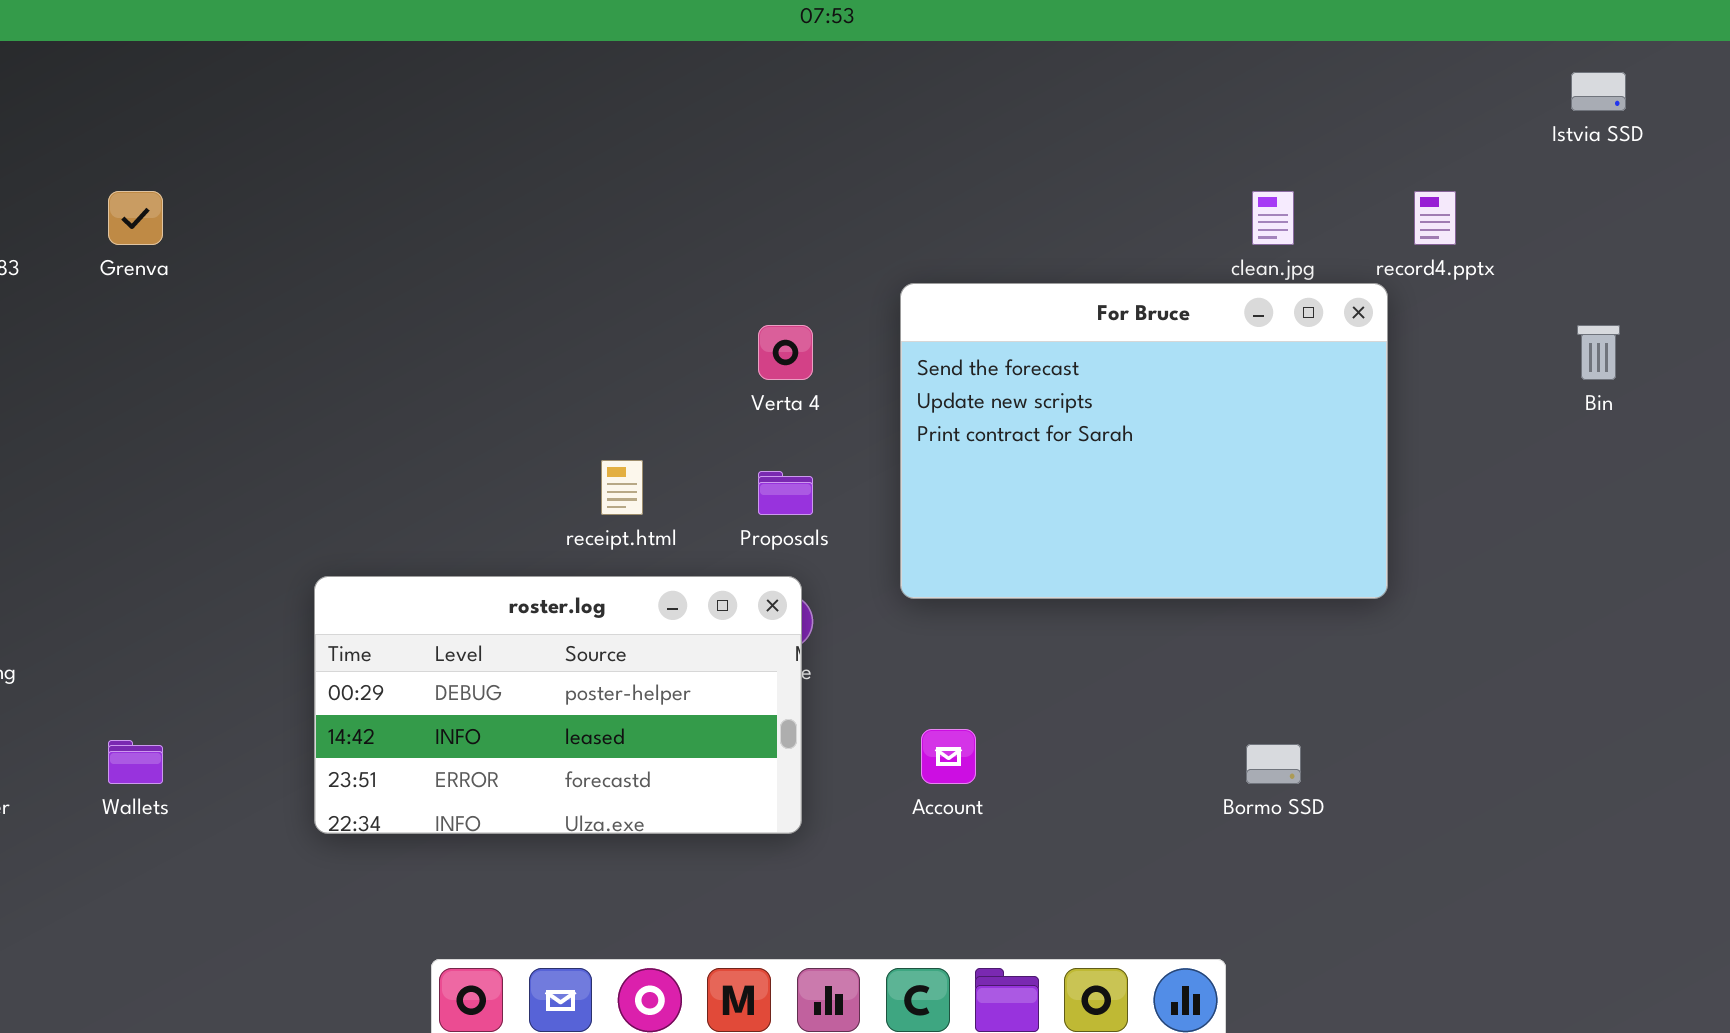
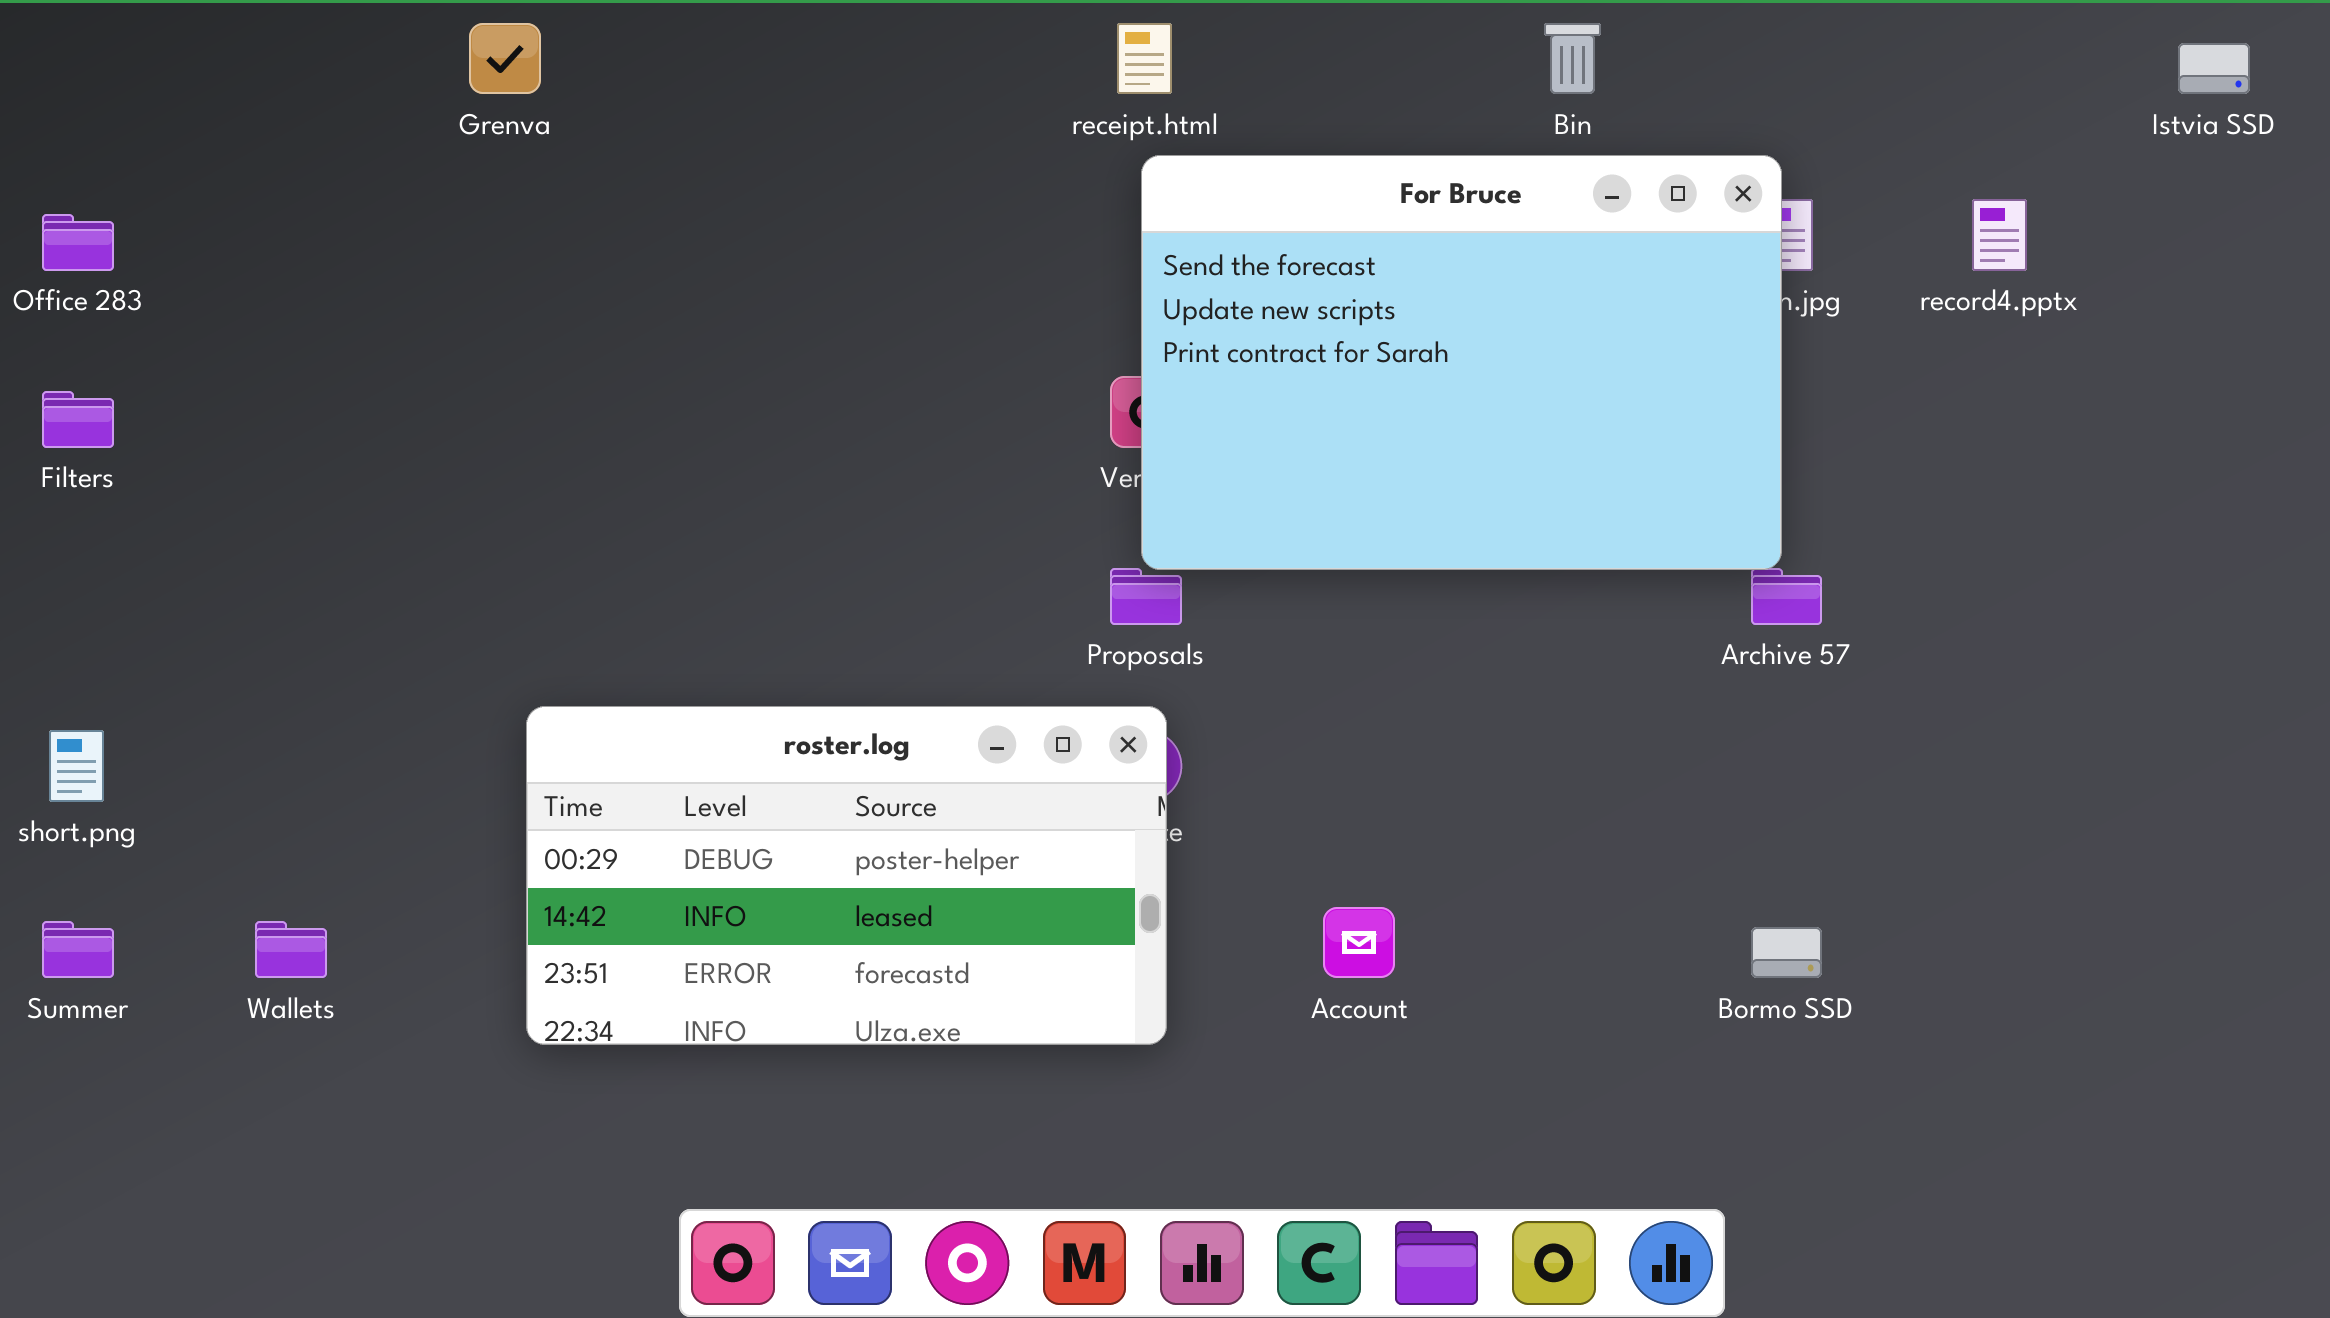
Grenva: [108,191,163,245] -> [469,23,541,94], moved
For Bruce: [900,283,1388,599] -> [1141,155,1782,570], moved
Bin: [1577,325,1620,380] -> [1544,23,1601,94], moved
receipt.html: [601,460,643,515] -> [1117,23,1172,94], moved

